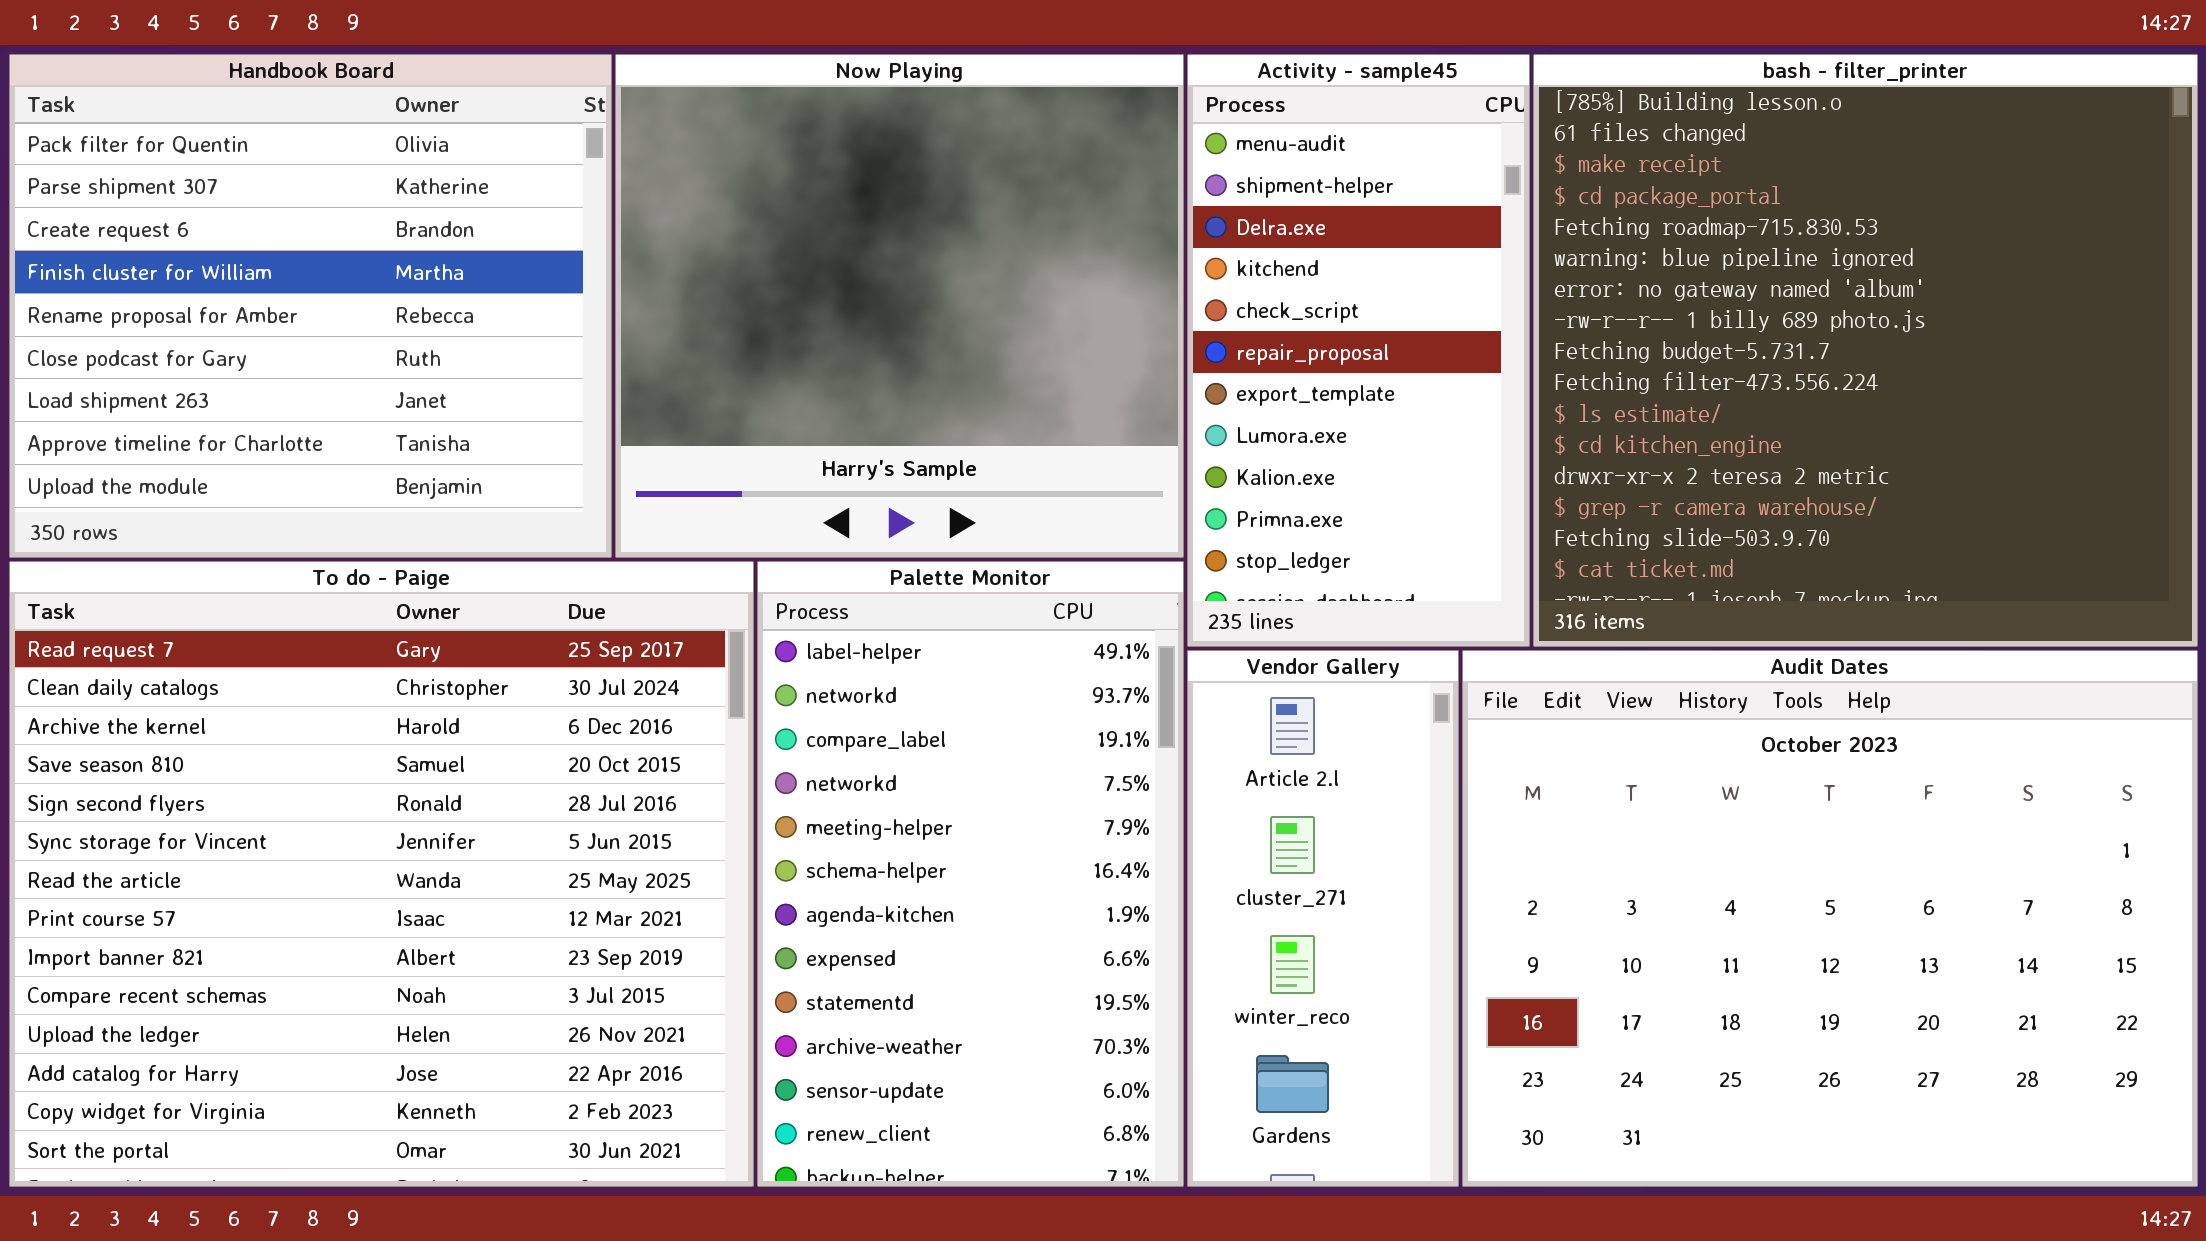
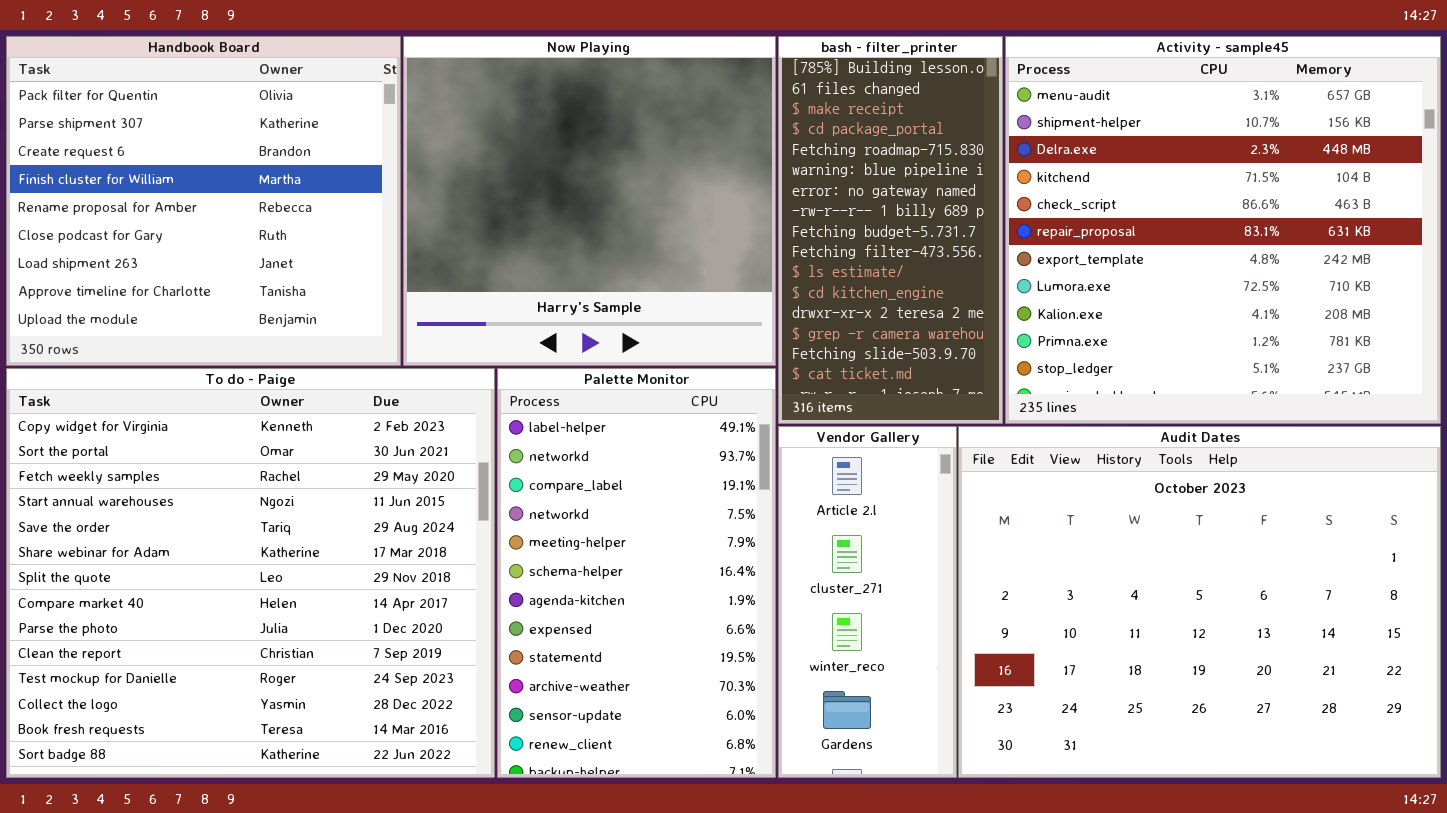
Activity - sample45: [1187,54,1530,647] -> [1005,36,1441,424], moved, resized
bash - filter_printer: [1533,54,2198,647] -> [778,36,1003,424], moved, resized
To do - Paige: [9,561,754,1187] -> [6,368,495,778], scrolled down 12 rows

